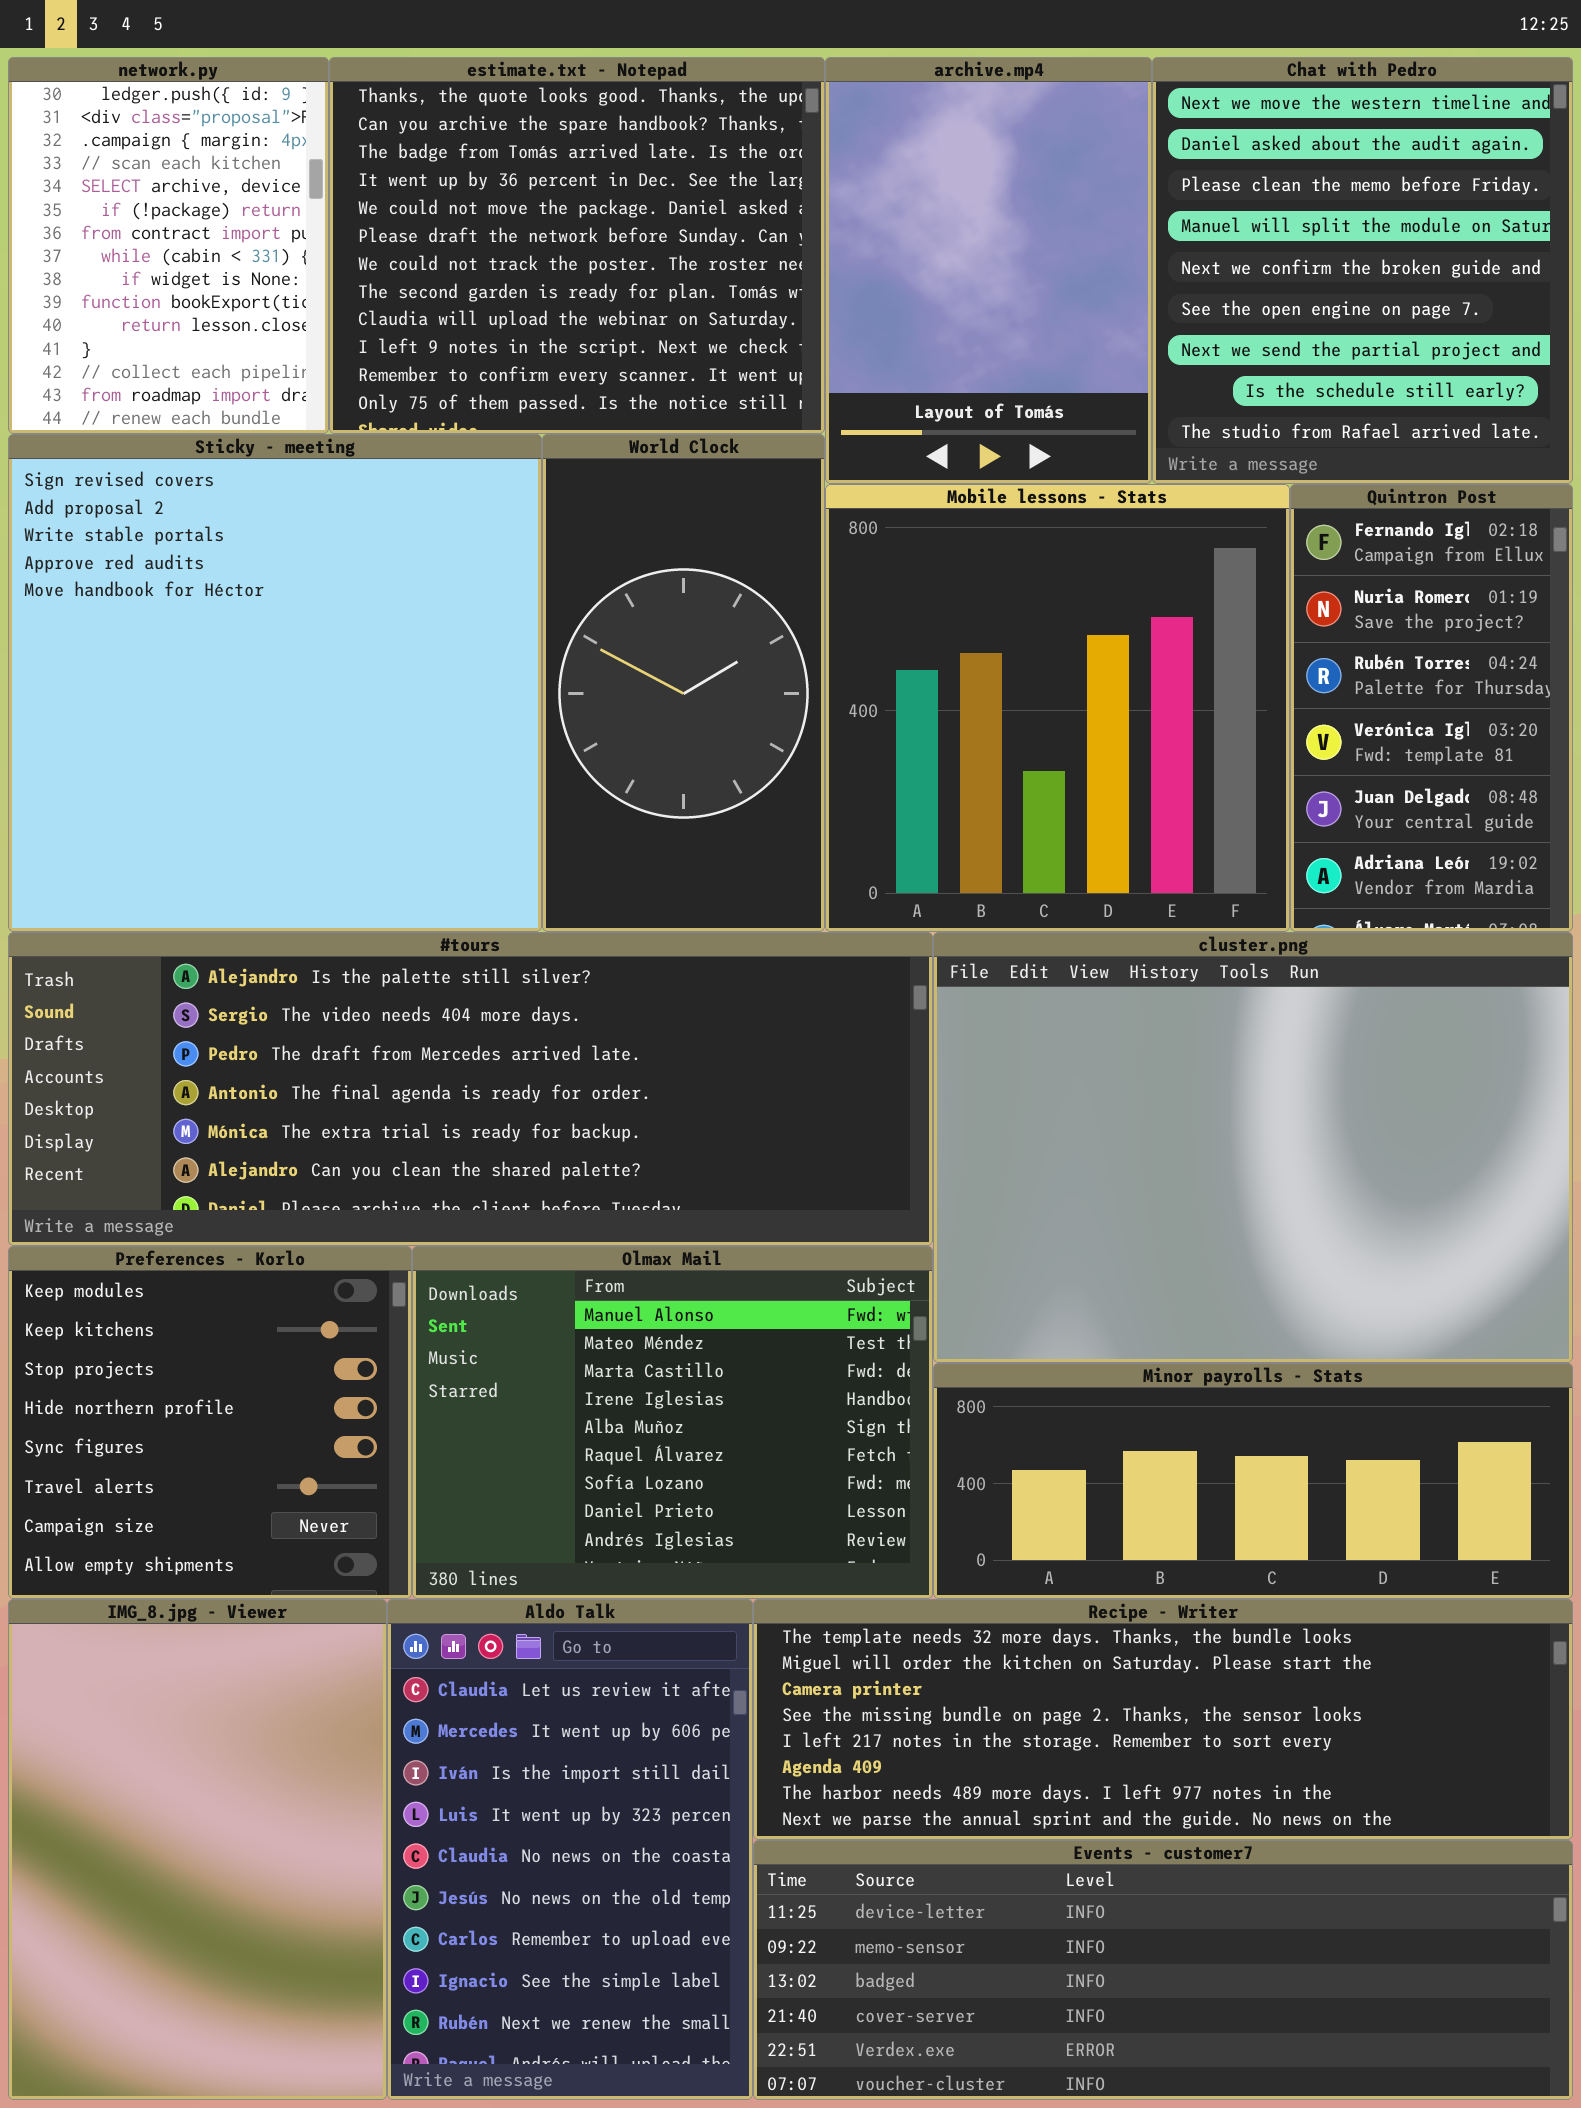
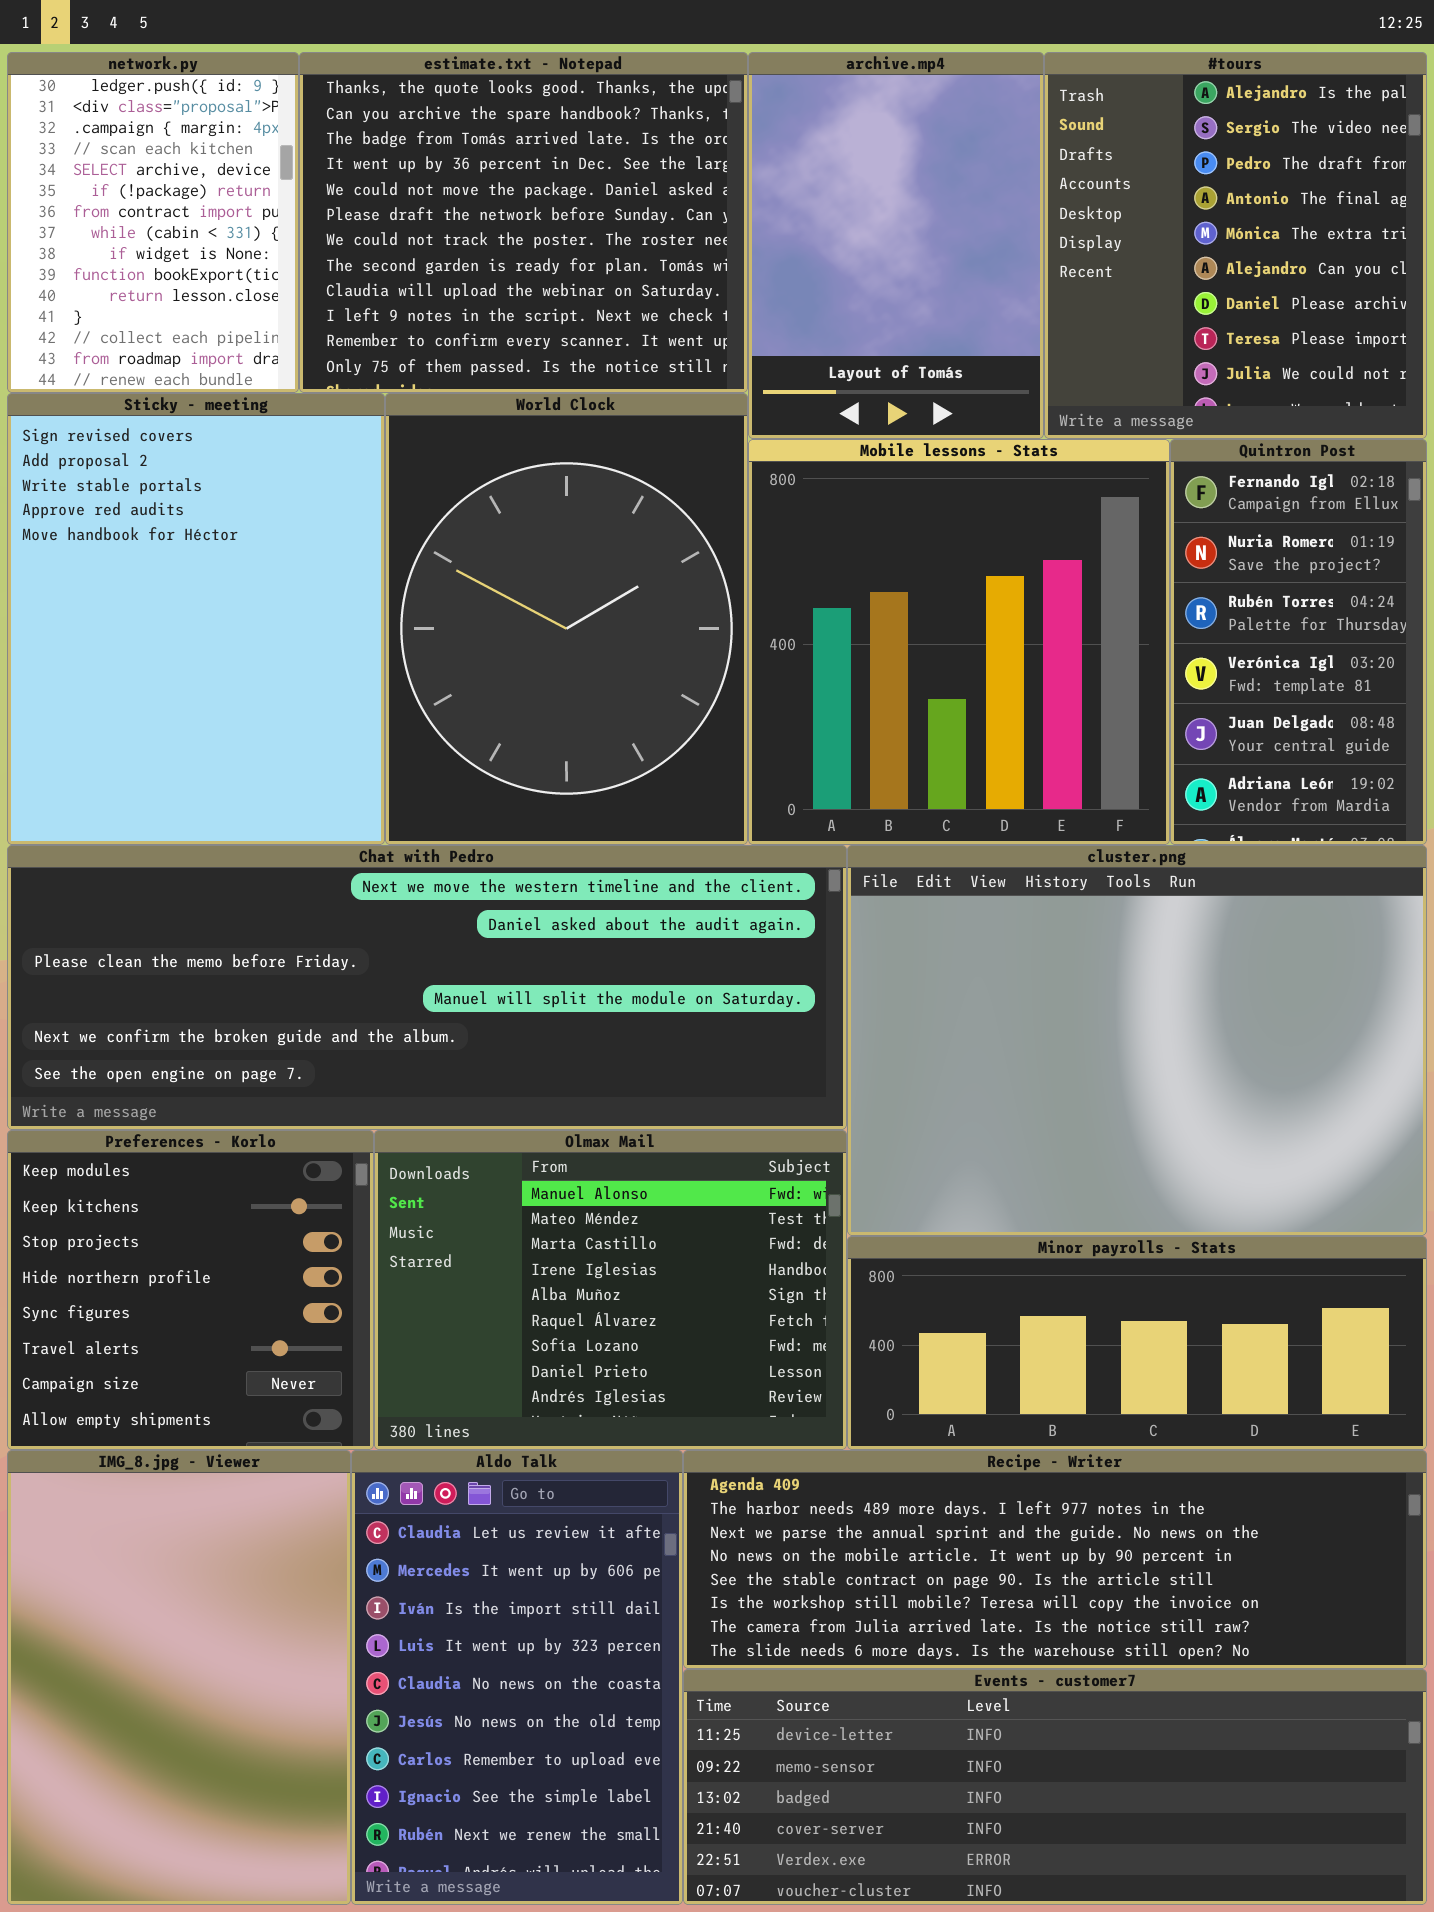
Chat with Pedro: [1152,57,1573,484] -> [7,845,847,1130], moved, resized
Sticky - meeting: [8,434,542,932] -> [7,393,385,845], resized
World Clock: [542,434,825,932] -> [385,393,748,845], resized
#tours: [8,932,933,1246] -> [1044,52,1427,439], moved, resized
Recipe - Writer: [753,1599,1573,1840] -> [683,1450,1427,1669], scrolled down 5 rows

